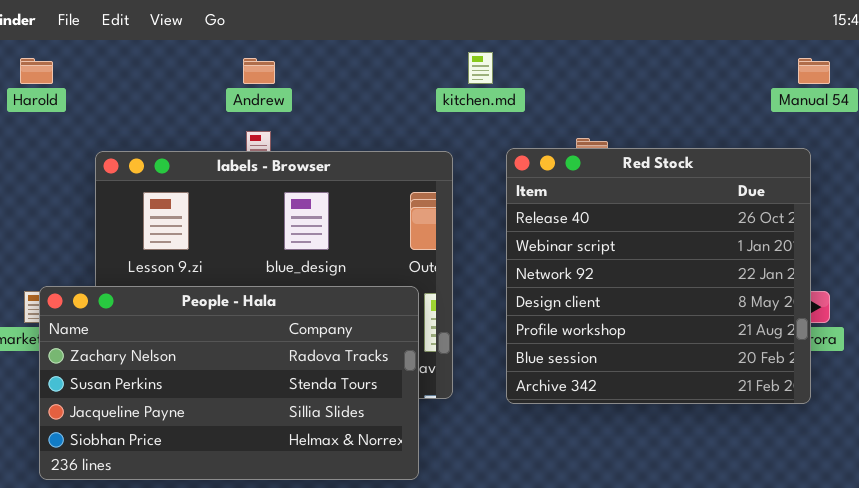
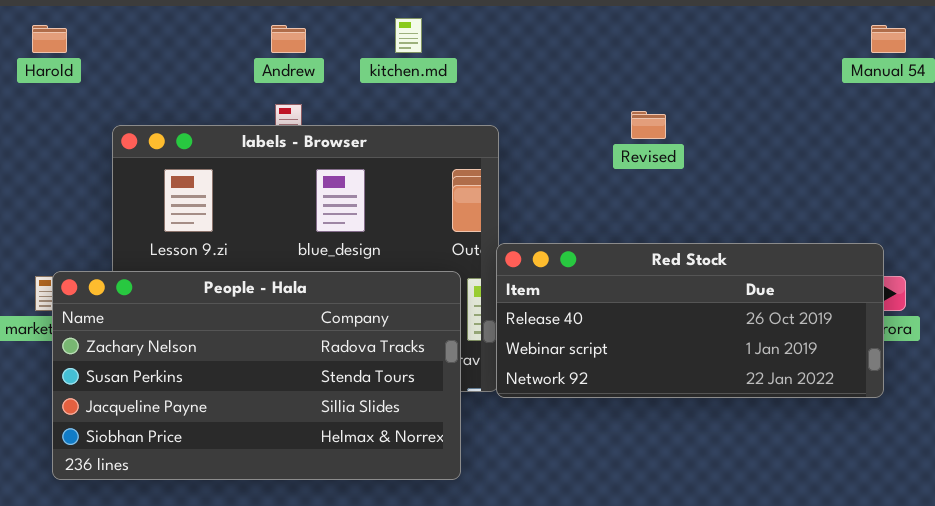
kitchen.md: [468,52,493,84] -> [395,18,422,53], moved
Red Stock: [506,148,811,404] -> [496,243,884,398], resized

